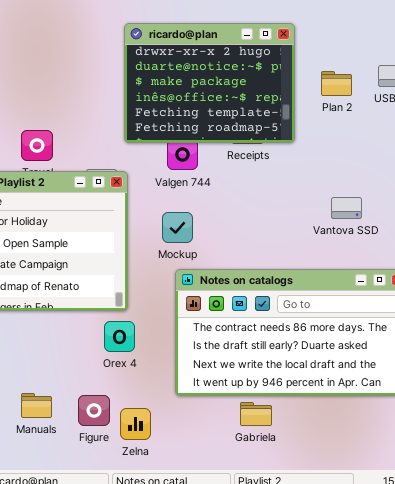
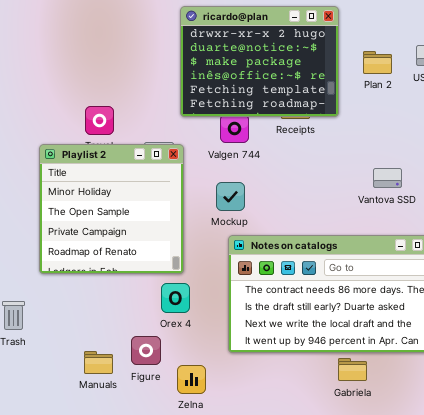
Figure: [78,395,110,426] -> [131,336,161,365], moved
Gabriela: [240,402,272,426] -> [338,358,367,381], moved

